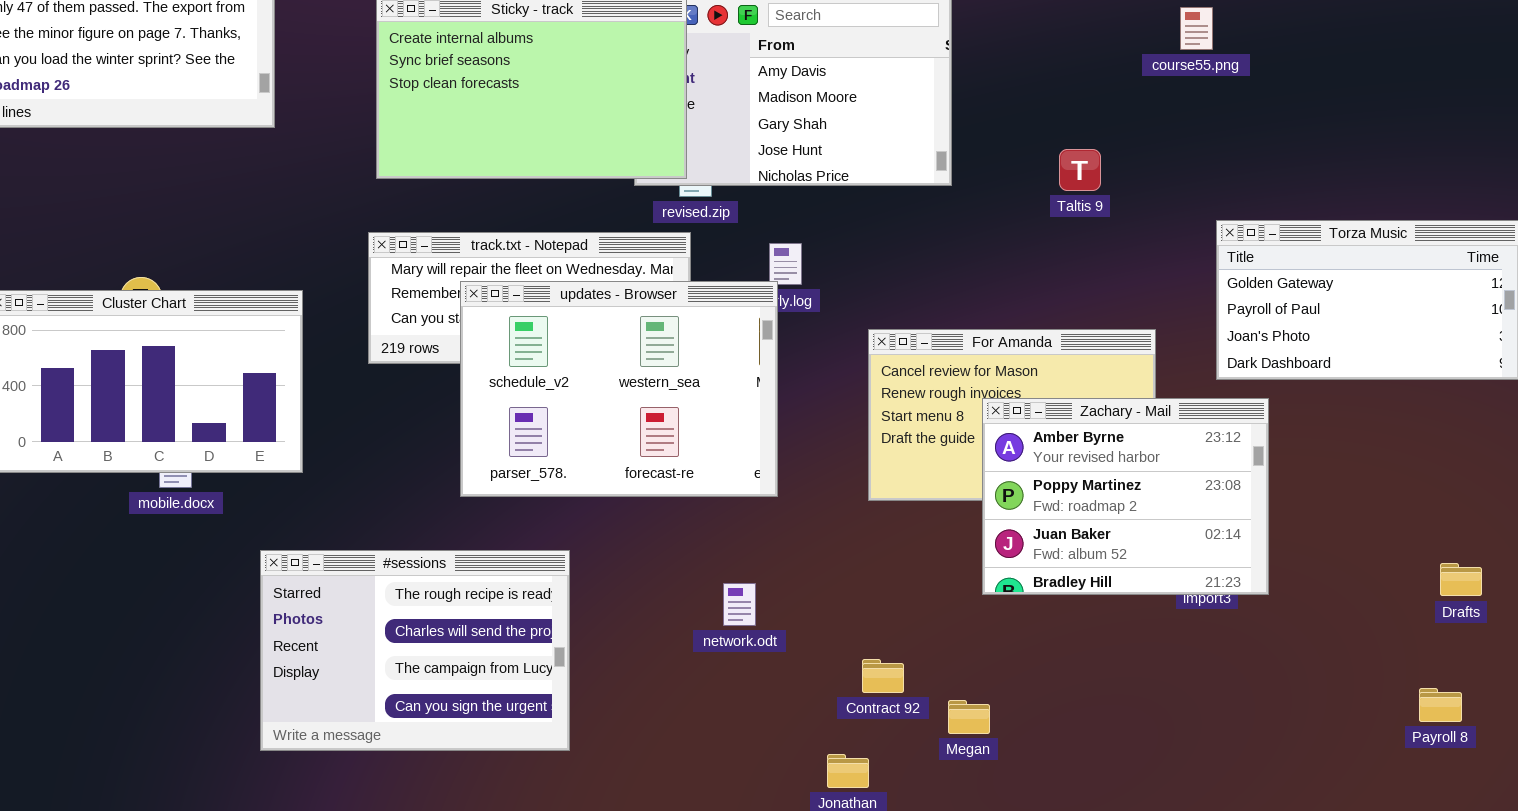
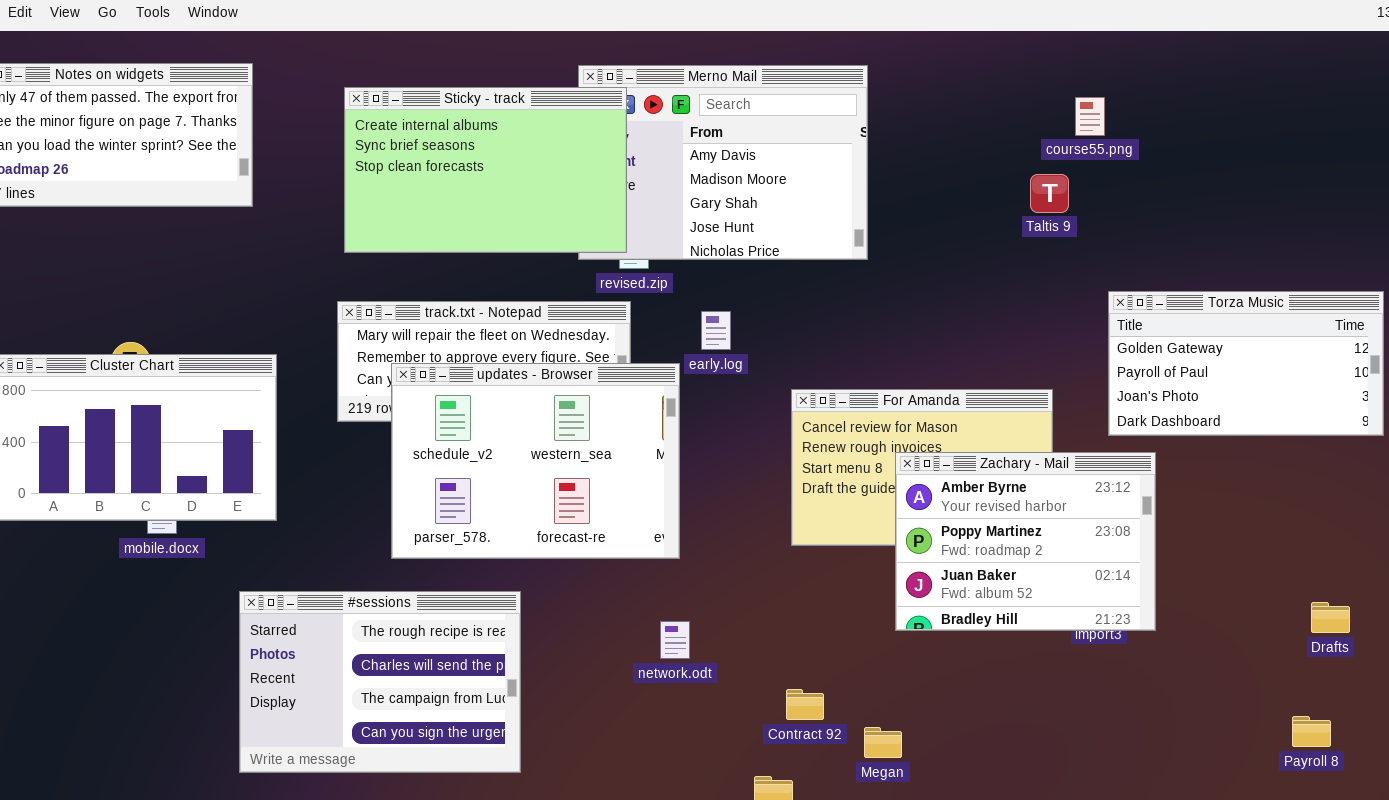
Taltis 9: [1059,149,1101,191] -> [1030,174,1069,213], moved
updates - Browser: [460,281,778,497] -> [391,363,680,559], moved

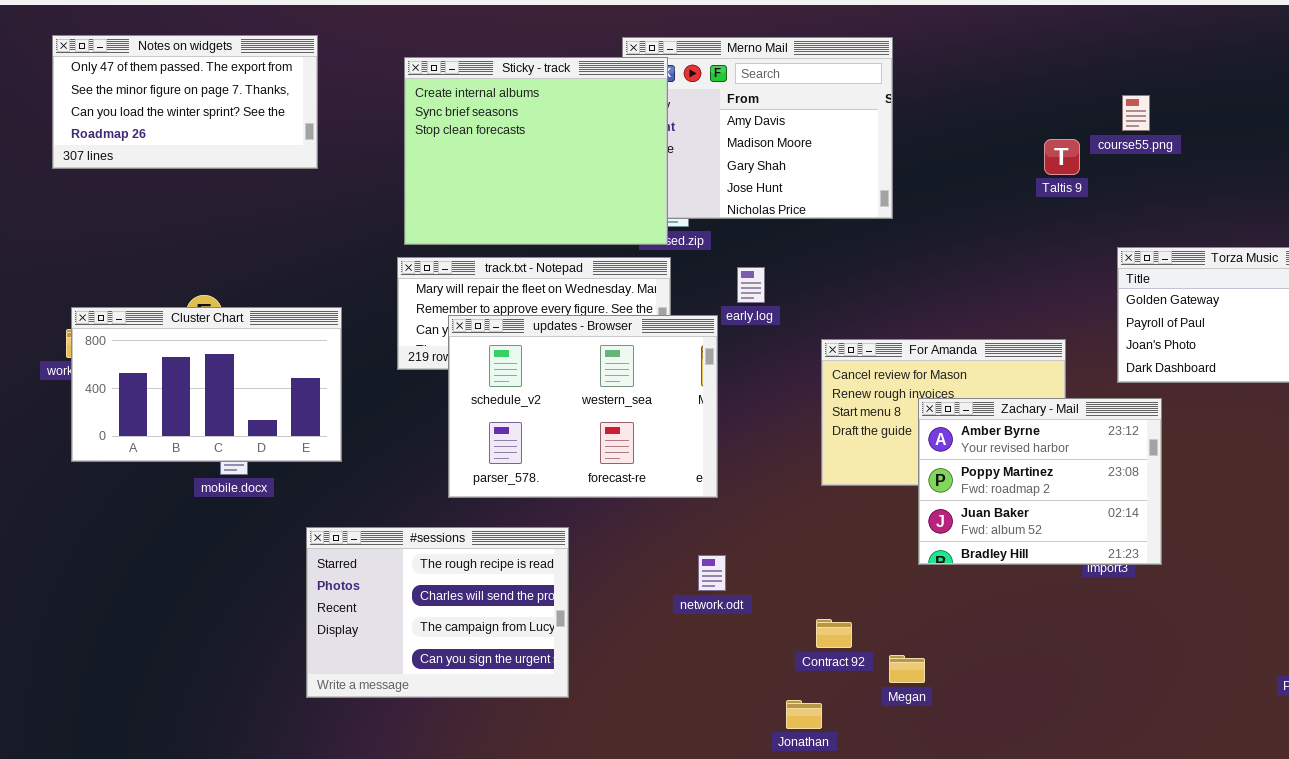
Sticky - track: [344,87,627,253] -> [404,57,668,245], resized
course55.png: [1075,97,1105,136] -> [1122,95,1150,131], moved

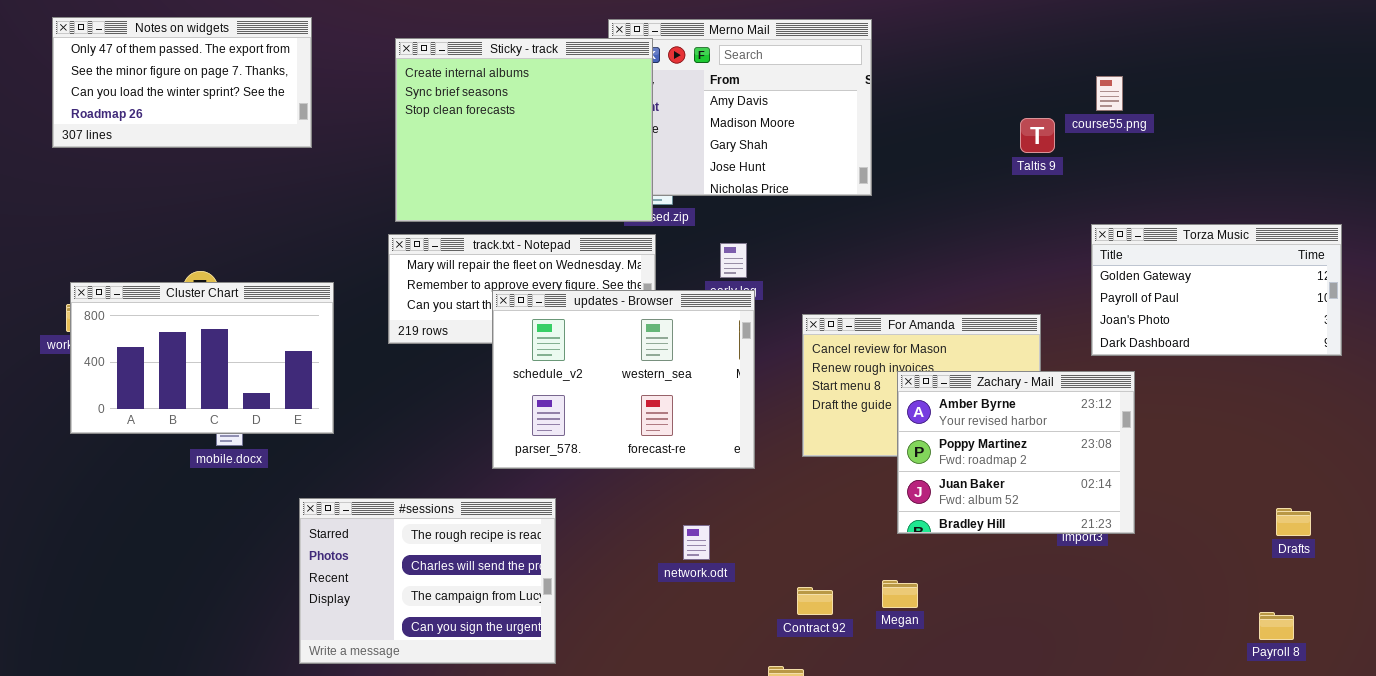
updates - Browser: [448,315,718,498] -> [492,290,755,469], moved
Megan: [889,655,925,683] -> [882,580,918,608], moved

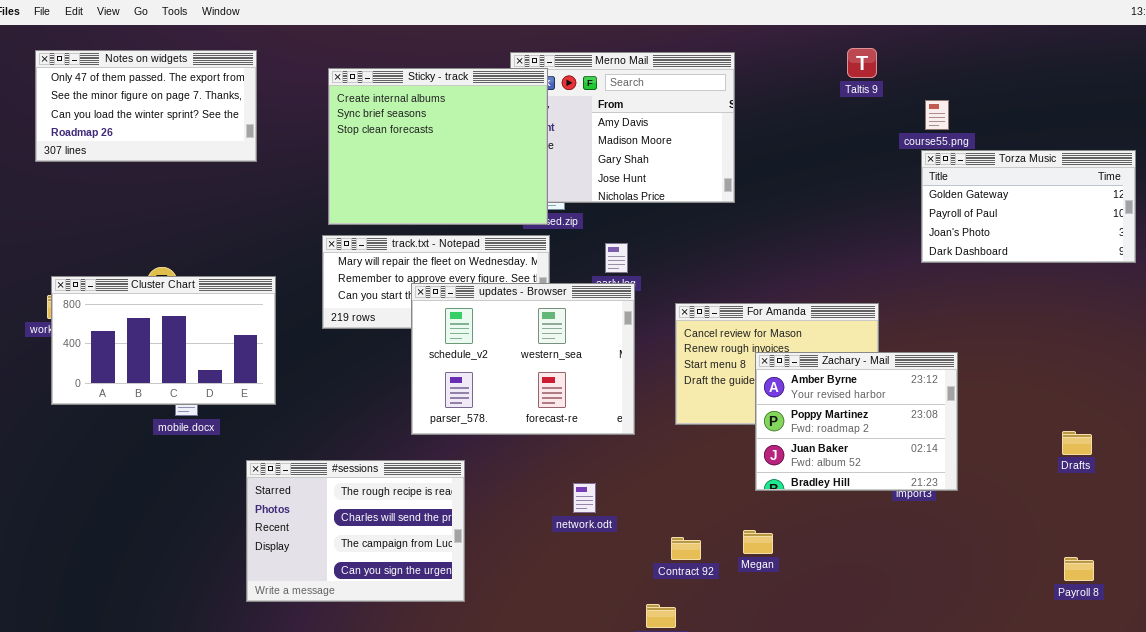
Taltis 9: [1020,118,1055,153] -> [847,48,877,78], moved
Torza Music: [1091,224,1342,356] -> [921,150,1136,263], moved
Drafts: [1276,508,1311,536] -> [1062,431,1092,455], moved

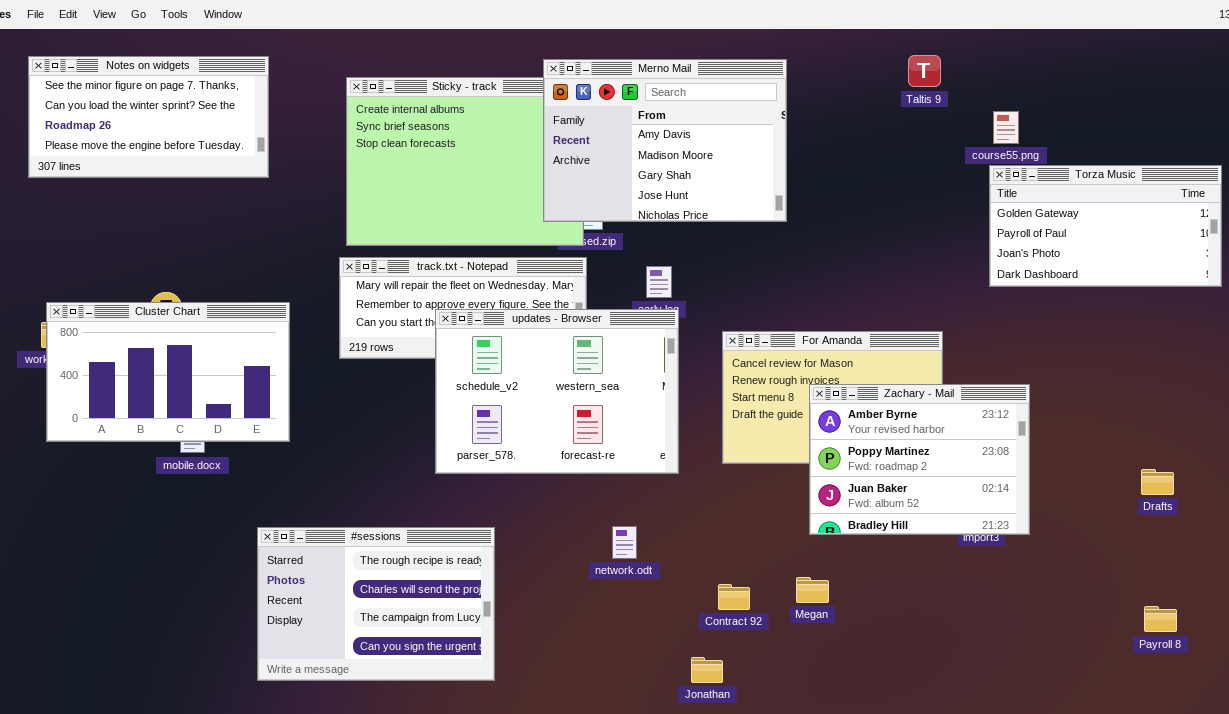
Notes on widgets: [35,50,257,162] -> [28,56,269,178], scrolled down 1 row
Merno Mail: [510,52,735,203] -> [543,59,787,222], raised
#sessions: [246,460,465,602] -> [257,527,495,681], moved

